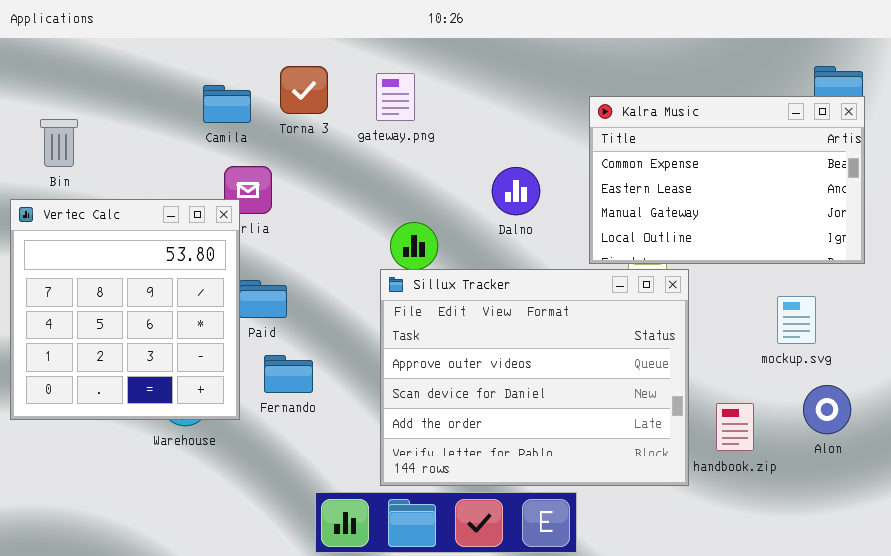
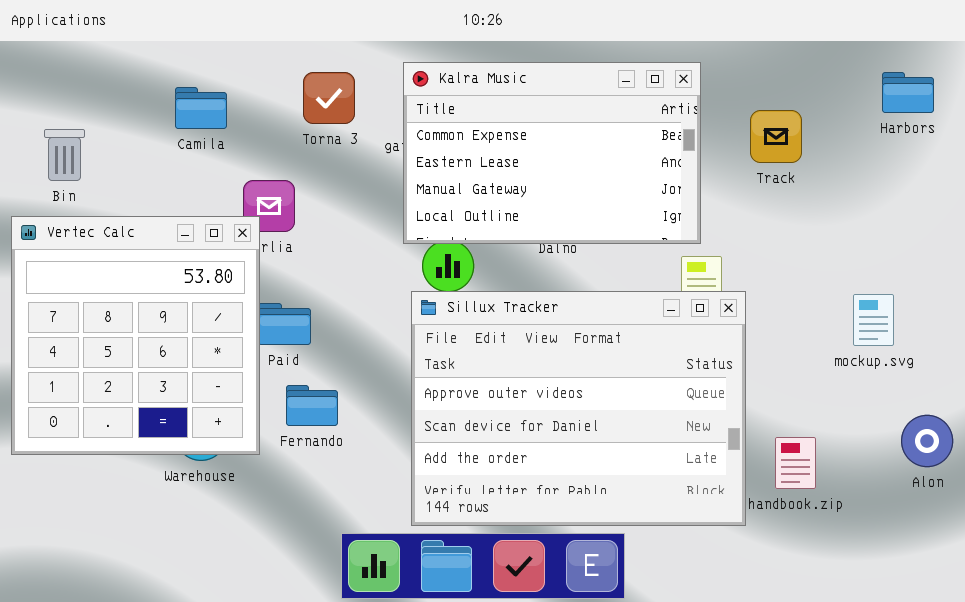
Camila: [203,85,251,123] -> [175,87,227,129], moved
Kalra Music: [589,96,865,264] -> [403,62,701,244], moved
mockup.svg: [777,296,816,344] -> [853,294,894,346], moved
Alon: [803,385,851,434] -> [901,415,953,467], moved

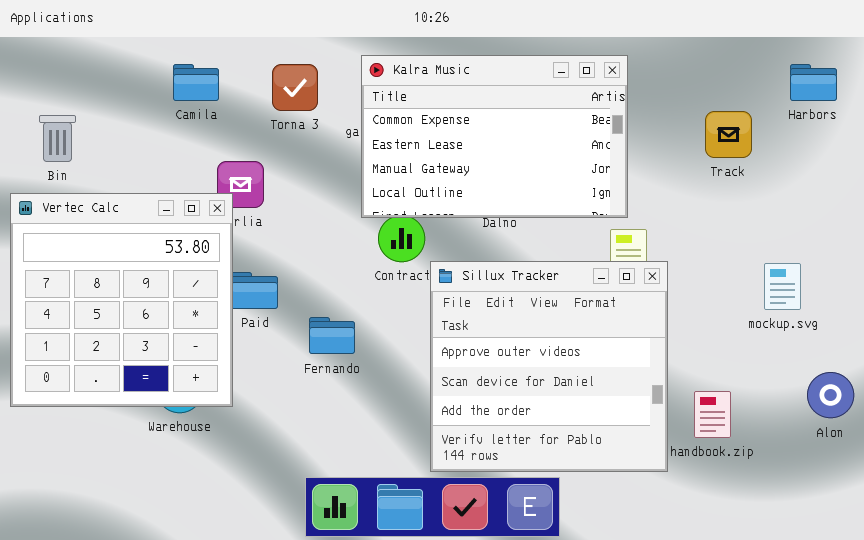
Camila: [175,87,227,129] -> [173,64,219,101], moved
Track: [750,110,802,163] -> [705,111,752,158], moved
Sillux Tracker: [411,291,746,526] -> [430,261,668,472], resized
Fernando: [286,385,338,426] -> [309,317,355,354], moved

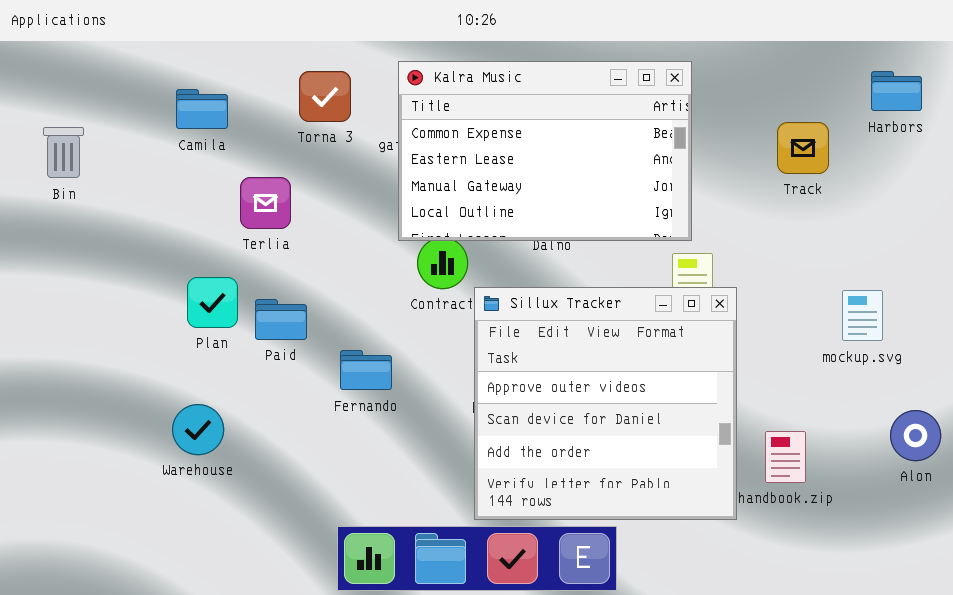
Camila: [173,64,219,101] -> [176,89,228,129], moved
Vertec Calc: [10,193,233,407] -> none, closed

